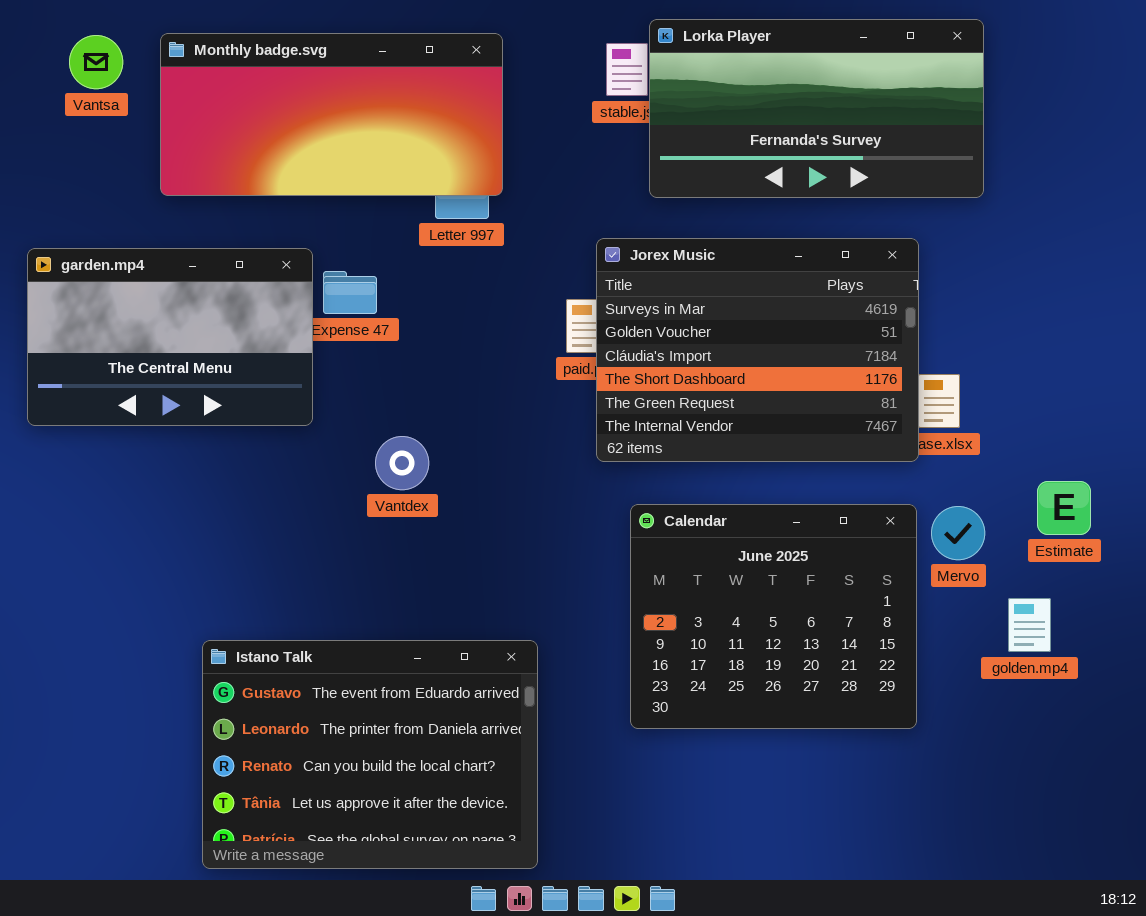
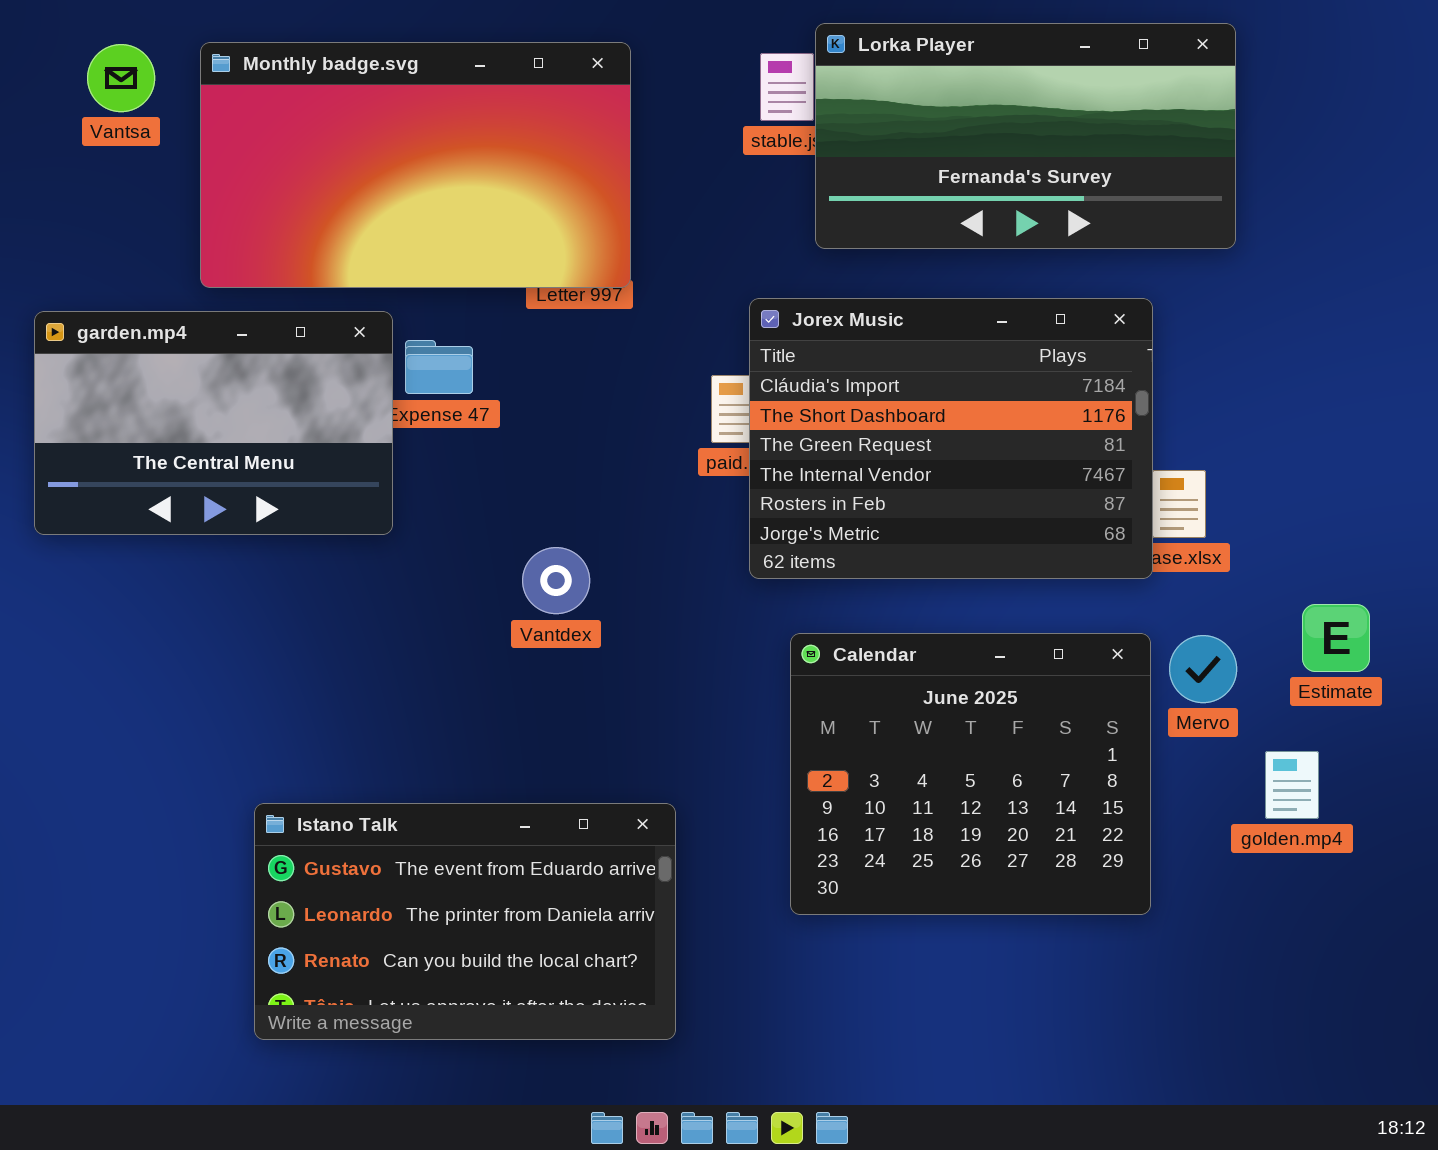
Monthly badge.svg: [160,33,503,196] -> [200,42,631,288], resized
Jorex Music: [596,238,919,462] -> [749,298,1153,579], scrolled down 2 rows
Vantdex: [375,436,429,490] -> [522,547,590,614], moved
Istano Talk: [202,640,538,869] -> [254,803,676,1040], resized

